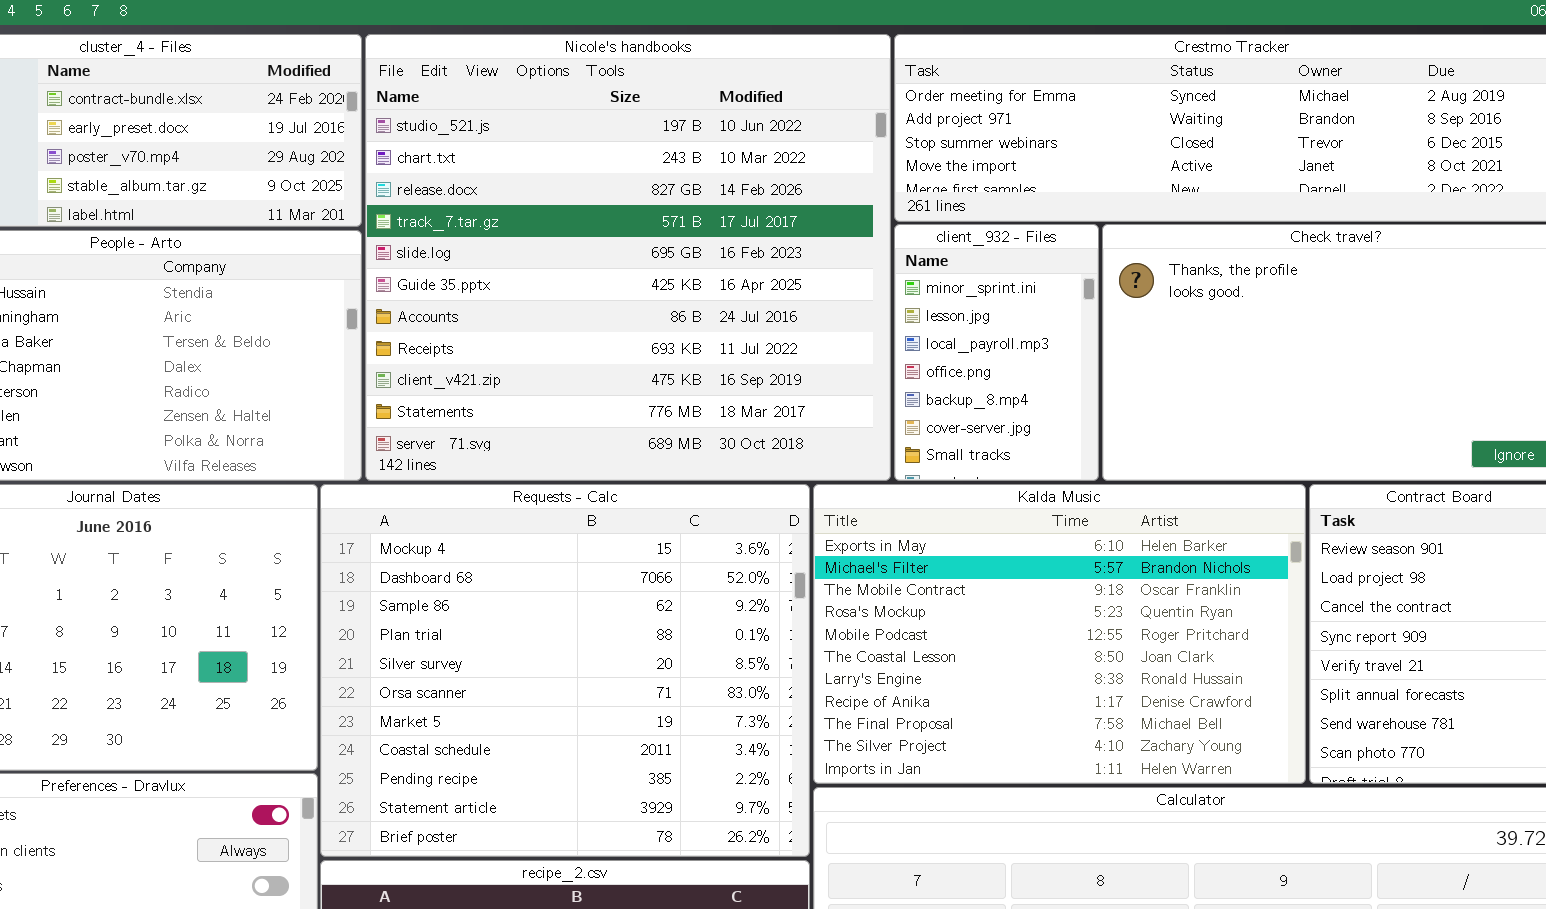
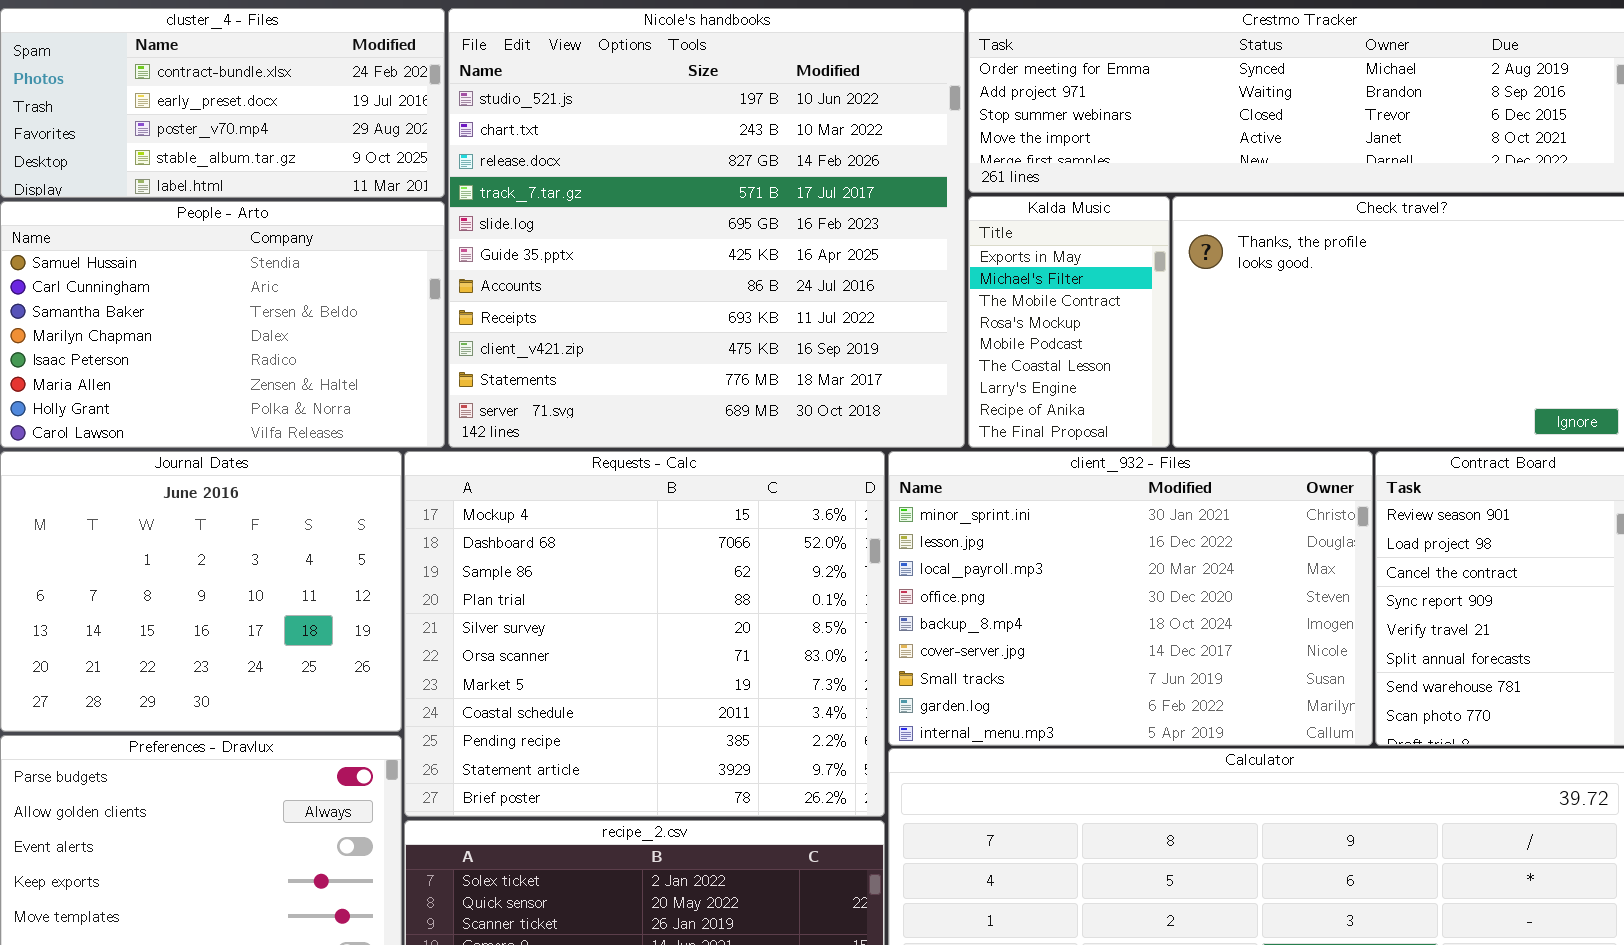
client_932 - Files: [894,224,1099,481] -> [888,451,1373,746], moved, resized
Kalda Music: [813,484,1306,784] -> [968,196,1170,448], moved, resized

